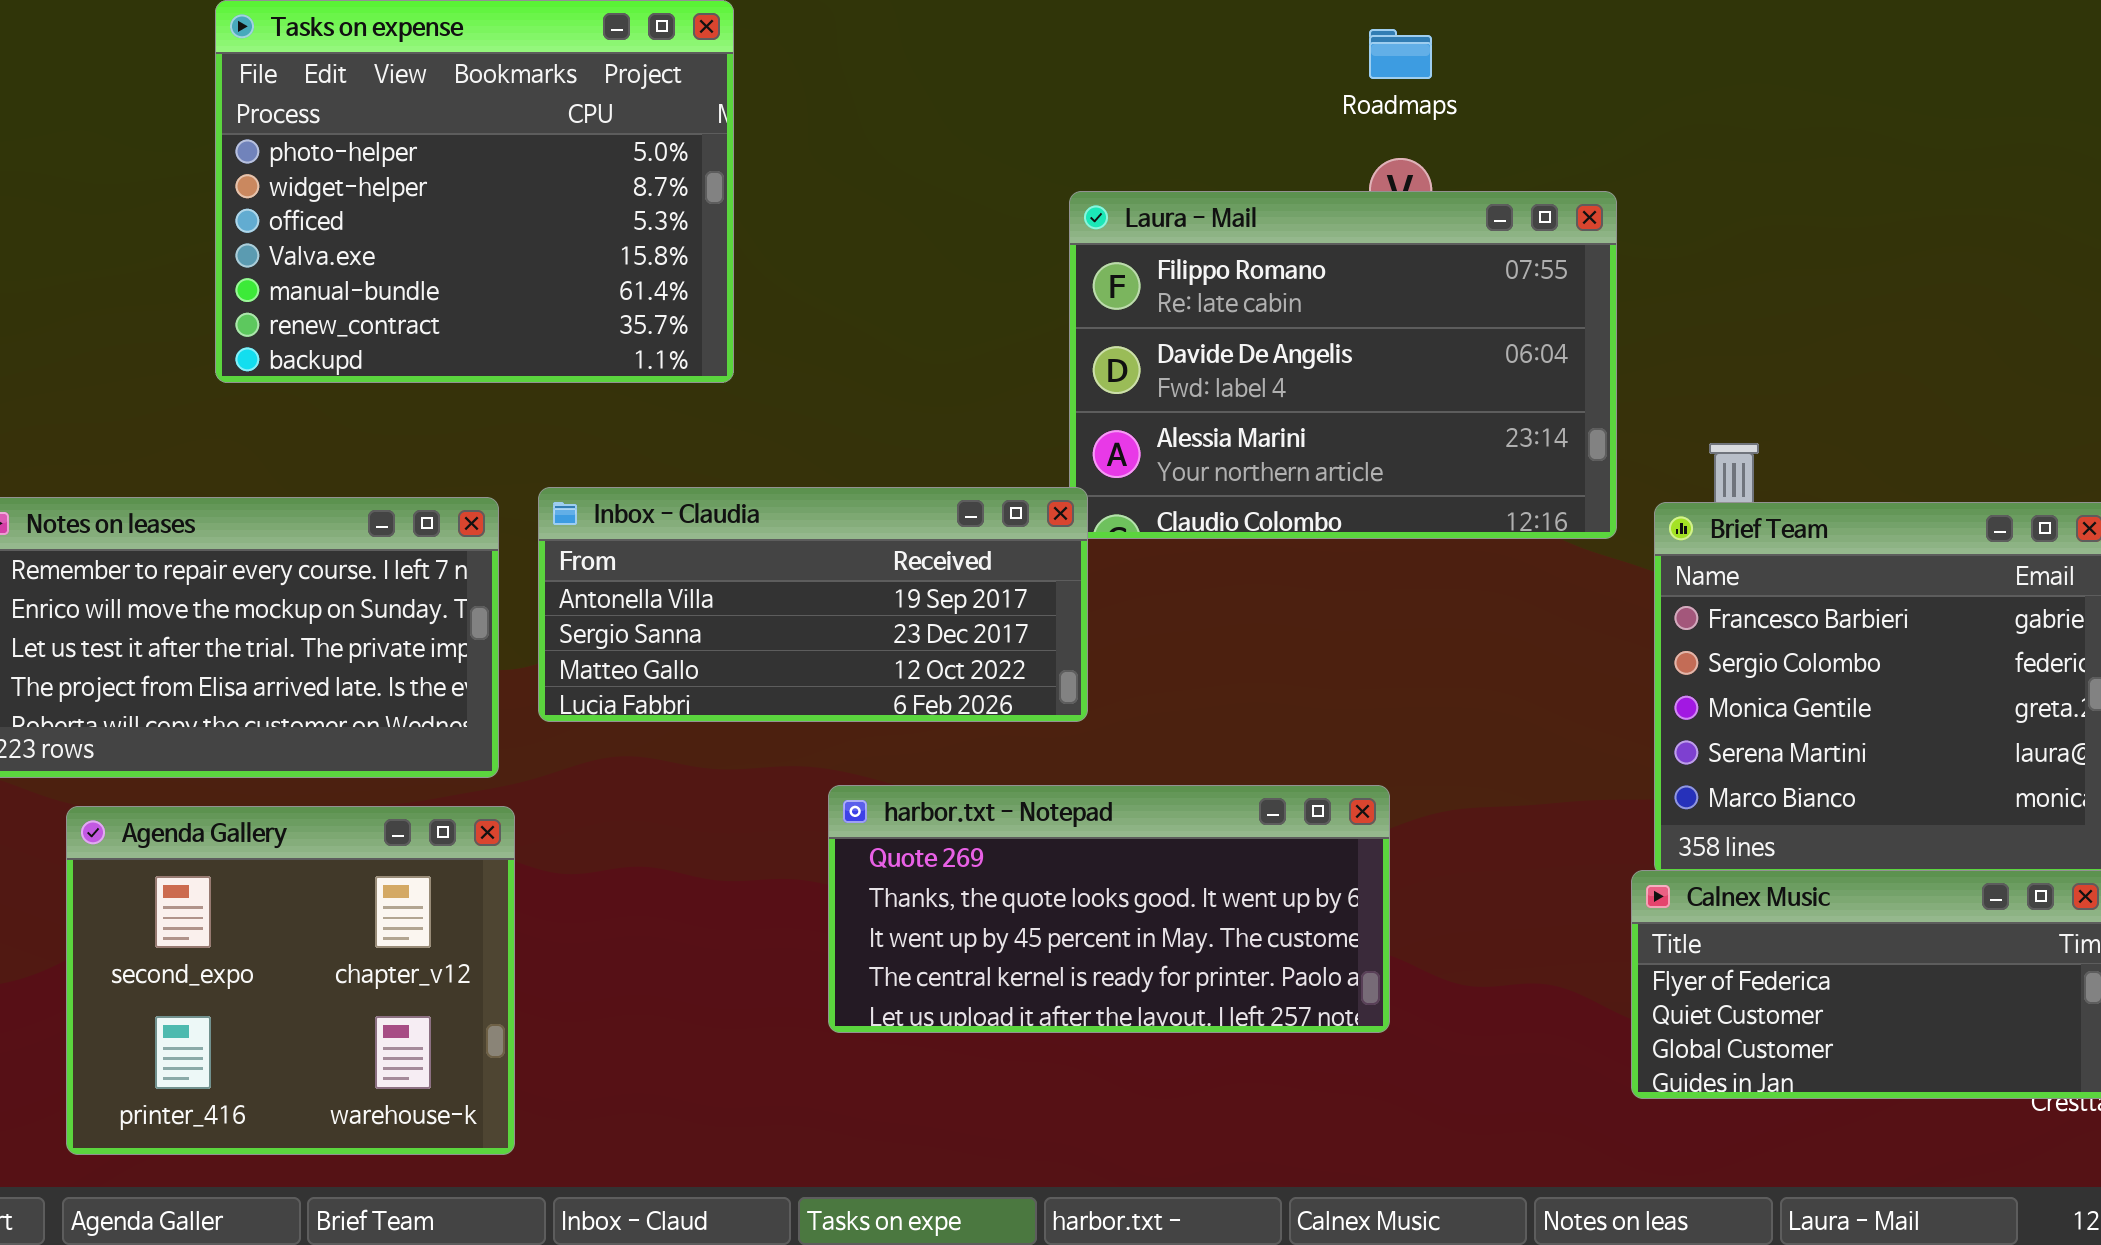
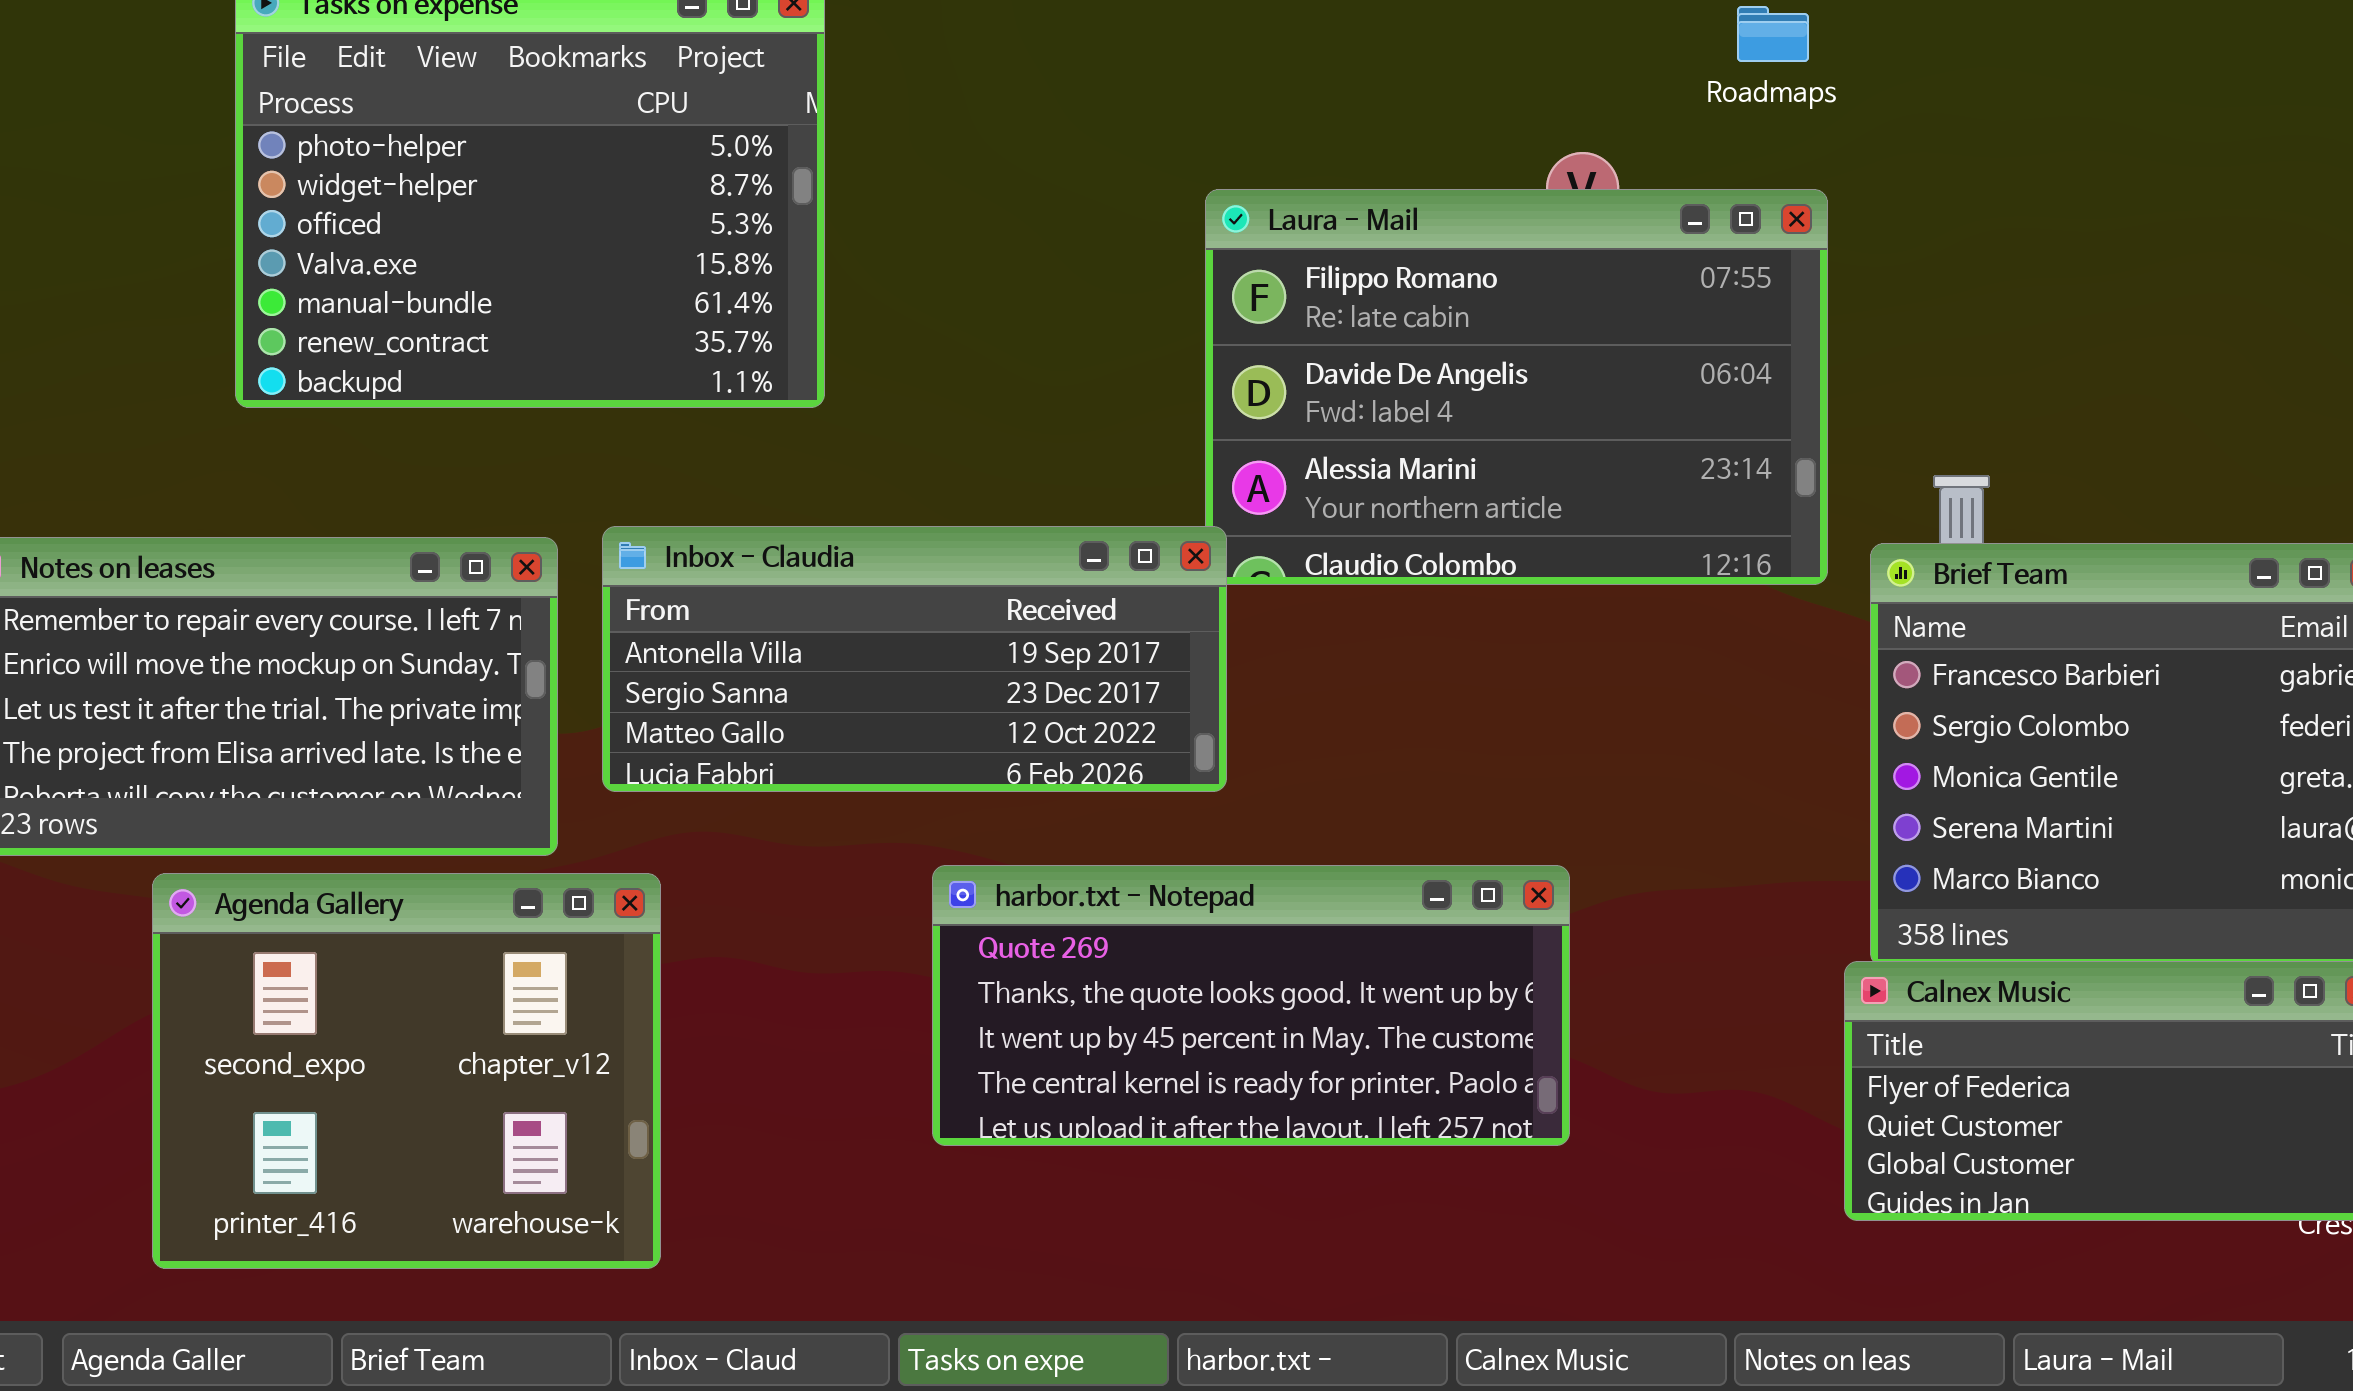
Roadmaps: [1369,29,1432,79] -> [1737,6,1809,62], moved
Agenda Gallery: [66,806,515,1155] -> [152,873,661,1269], moved

